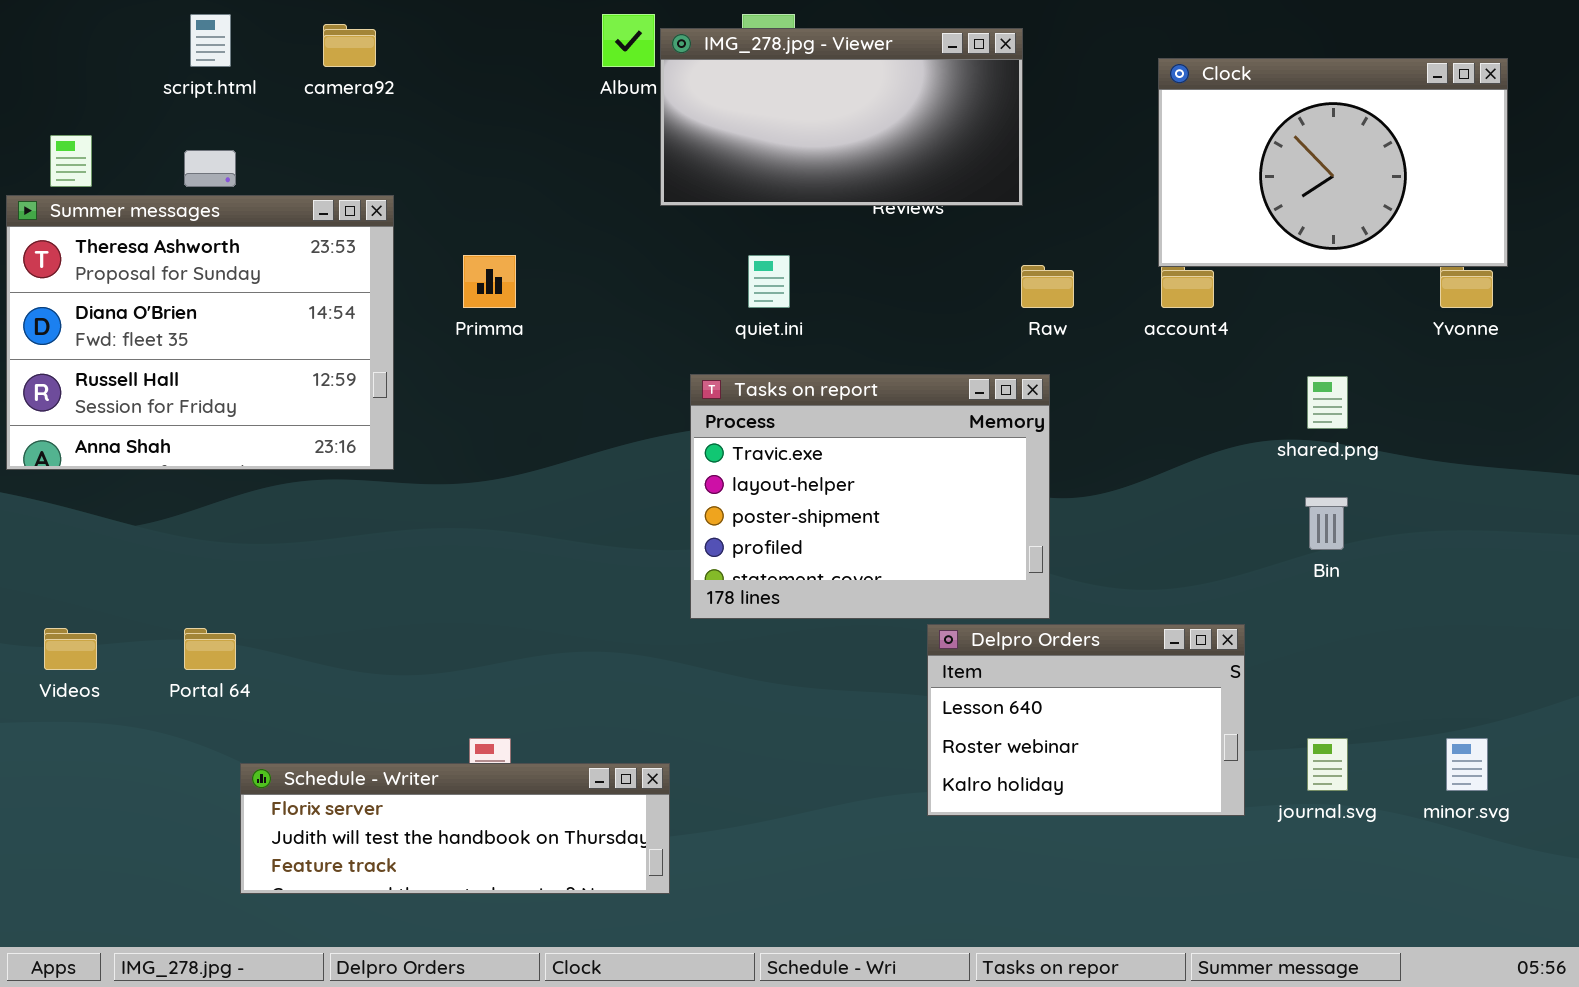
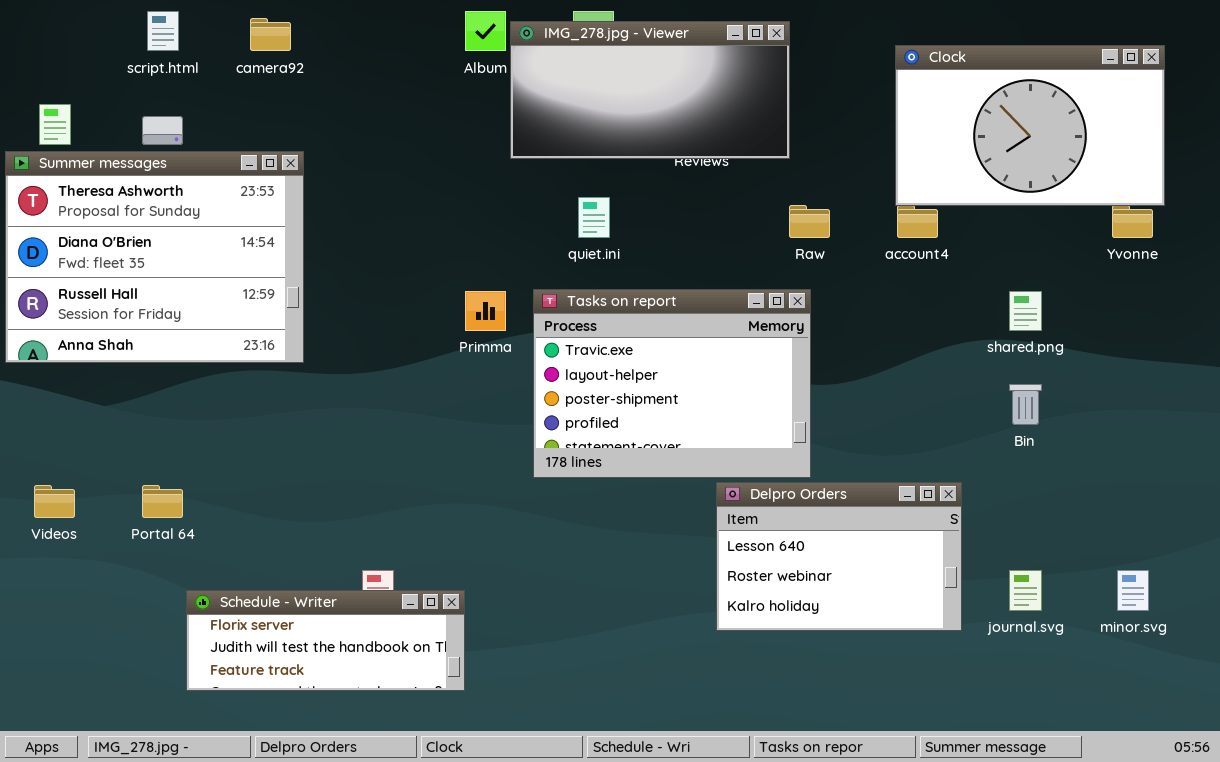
Primma: [463,255,516,308] -> [465,291,506,331], moved
Schedule - Writer: [240,763,670,894] -> [186,590,465,691], resized

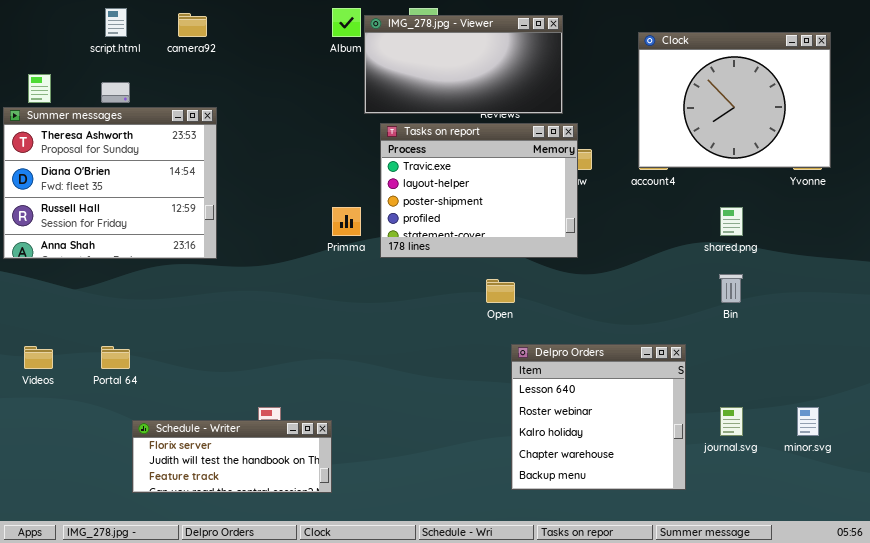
Clock: [895,45,1165,206] -> [638,32,831,168], resized
Tasks on report: [533,289,811,478] -> [380,123,578,258], moved
Delpro Orders: [716,482,962,631] -> [511,344,686,490], resized

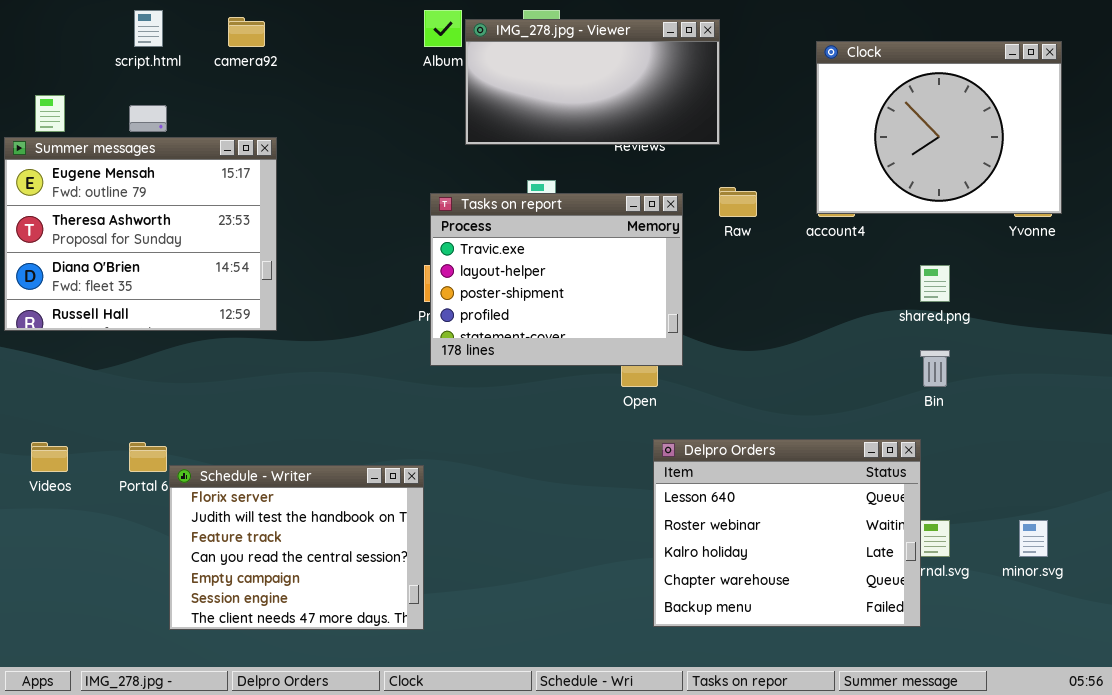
Summer messages: [3,107,217,259] -> [4,137,277,331], scrolled up 1 row
Tasks on report: [380,123,578,258] -> [430,193,683,366], moved
Delpro Orders: [511,344,686,490] -> [653,439,921,627], resized
Schedule - Writer: [132,420,332,493] -> [169,465,424,630], resized

